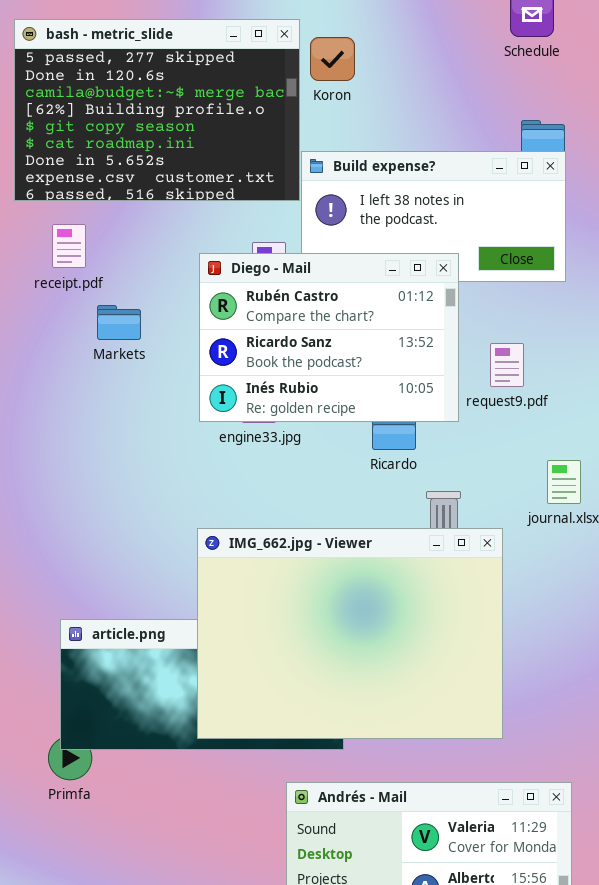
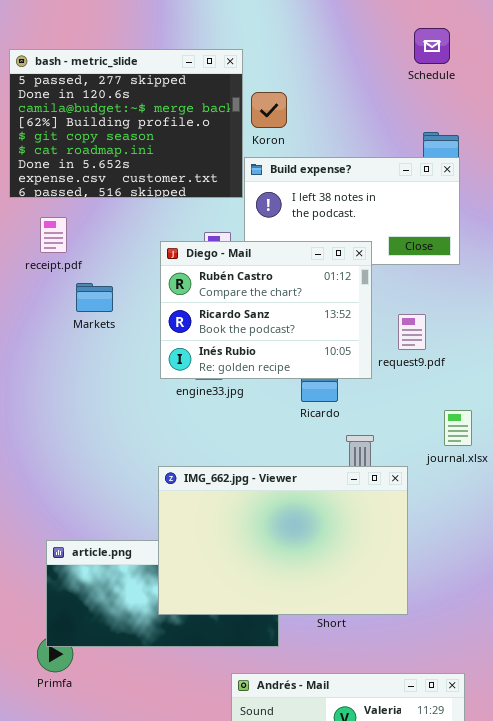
Koron: [310,37,355,81] -> [251,92,287,128], moved
IMG_662.jpg - Viewer: [197,528,503,739] -> [158,466,408,615], resized

